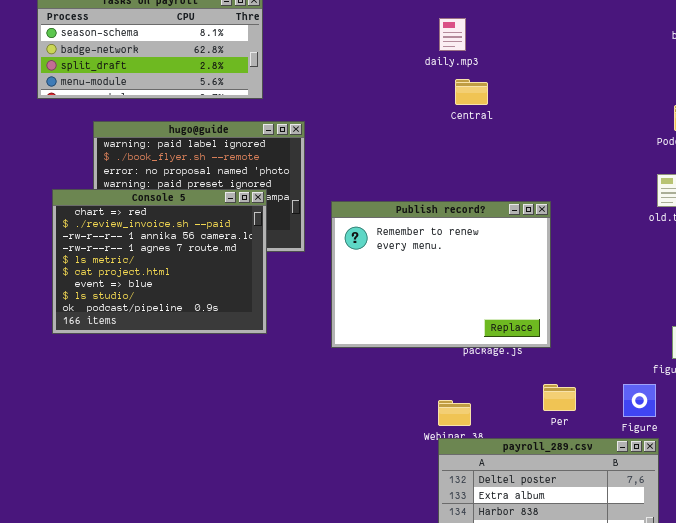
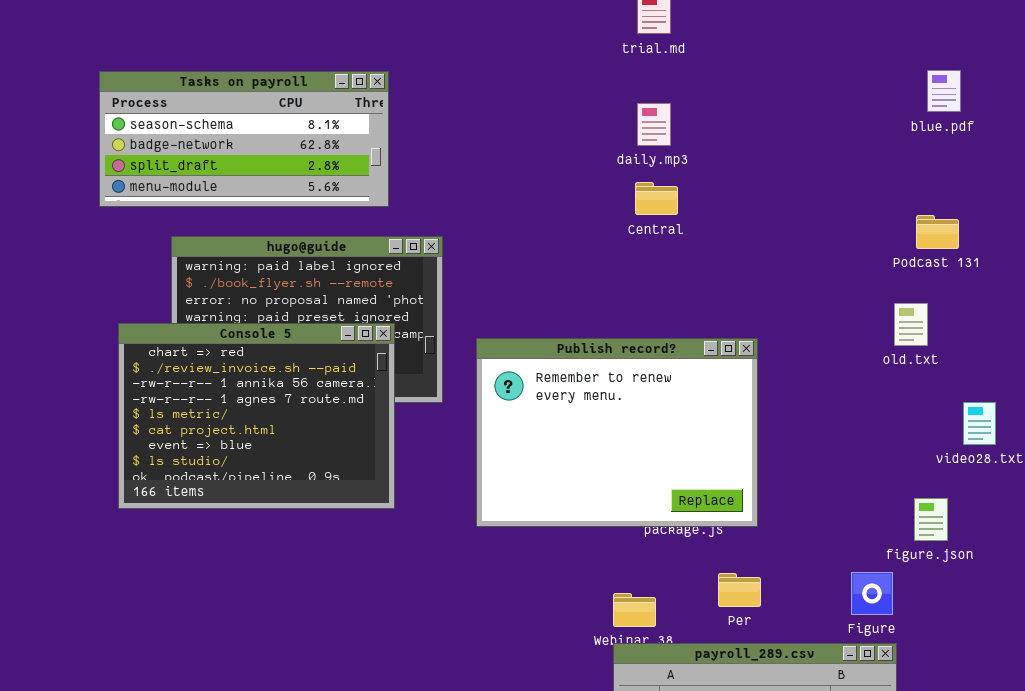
daily.mp3: [439,18,466,51] -> [637,103,671,146], moved
Per: [543,384,576,411] -> [718,573,761,607], moved

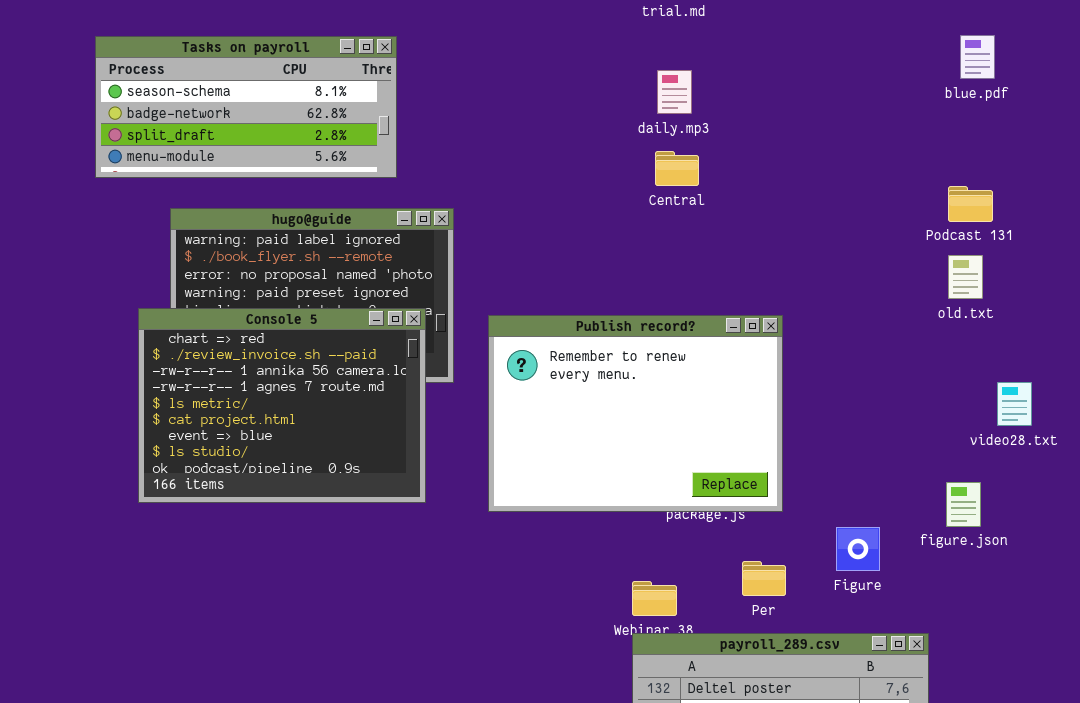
old.txt: [894,303,928,346] -> [948,255,983,299], moved
Console 5: [118,323,395,509] -> [138,308,426,503], moved
Figure: [851,572,893,615] -> [836,527,880,571], moved

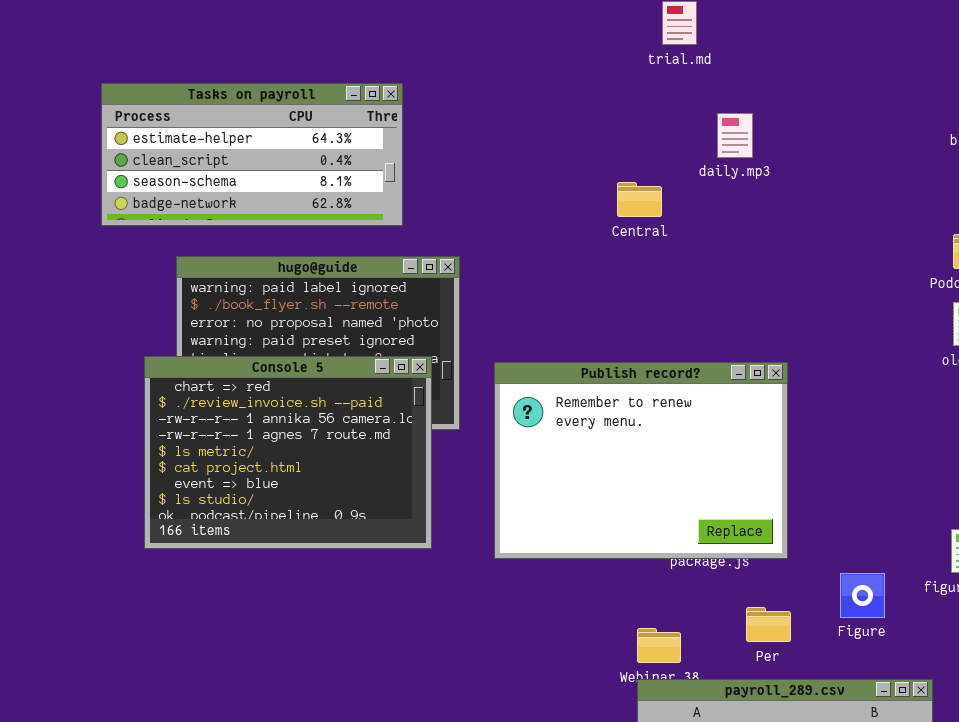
Tasks on payroll: [95,36,397,178] -> [101,83,403,226], scrolled up 2 rows
daily.mp3: [657,70,692,114] -> [717,113,753,158], moved
Central: [655,151,699,186] -> [617,182,662,217], moved

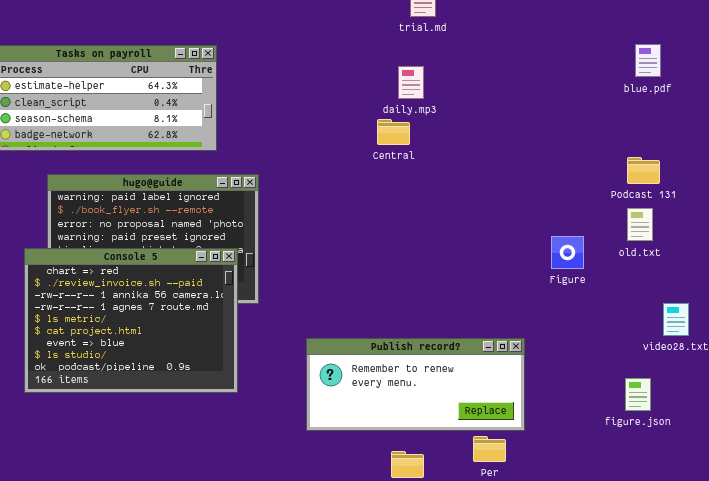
daily.mp3: [717,113,753,158] -> [398,66,424,99], moved
Publish record?: [494,362,788,559] -> [306,338,525,431], moved, resized
Figure: [840,573,885,618] -> [551,236,584,269], moved

